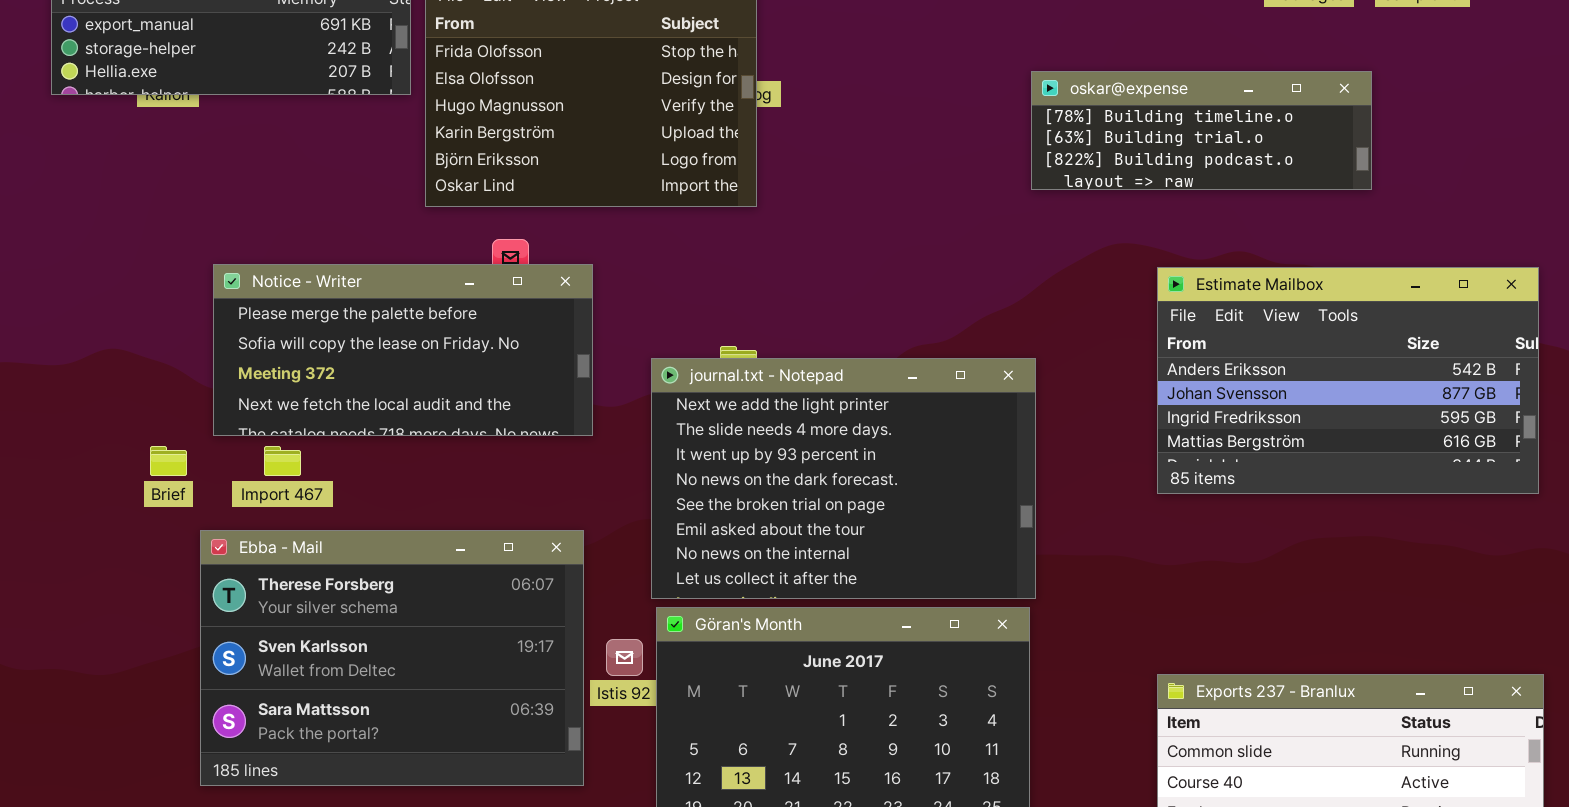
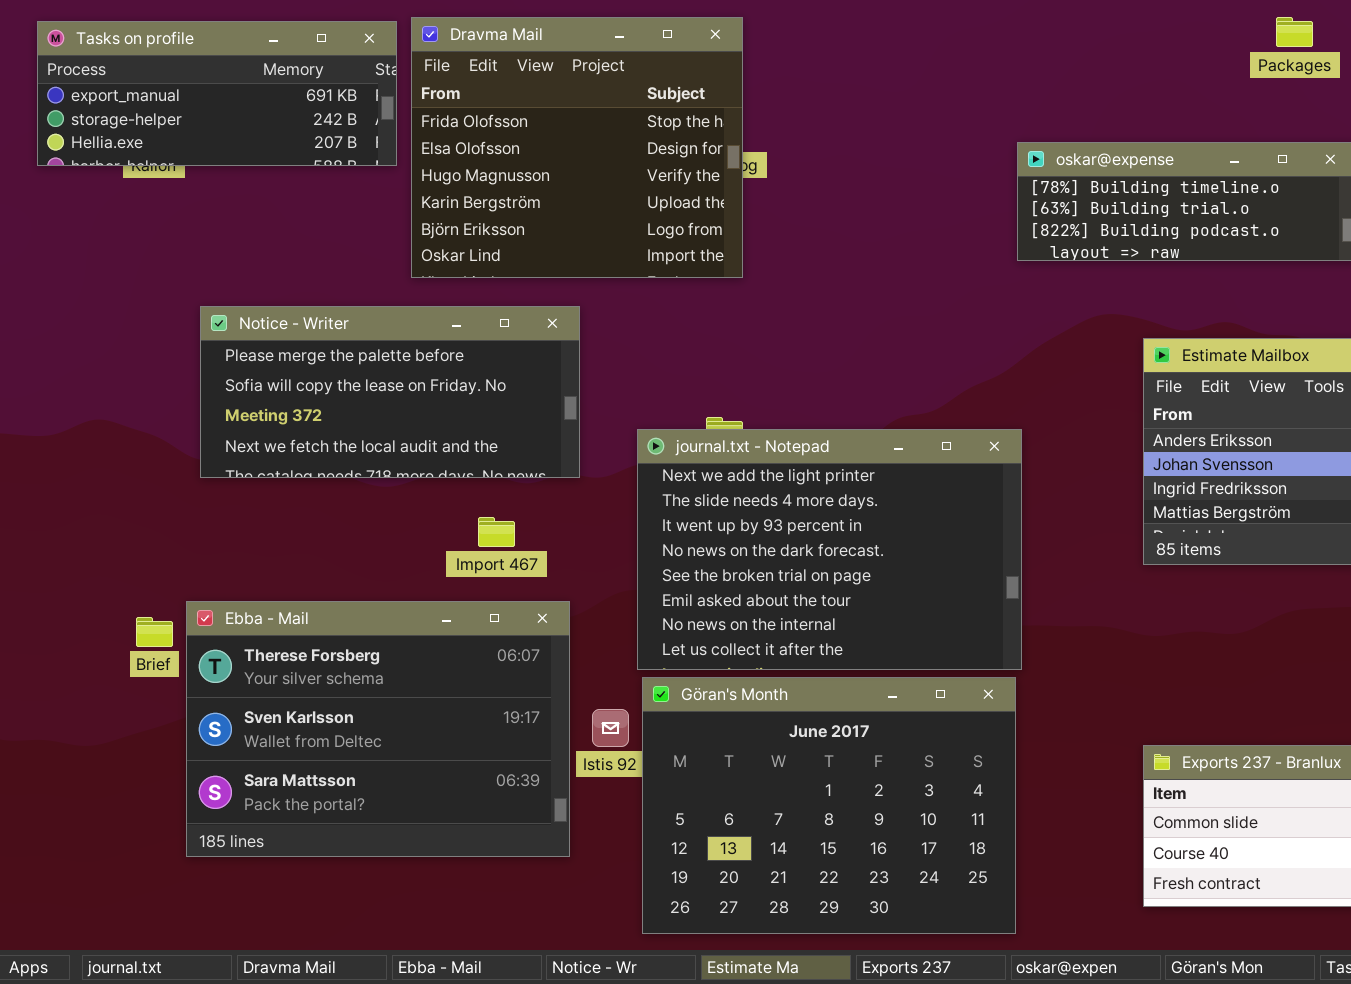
Notice - Writer: [213,264,593,436] -> [200,306,580,478], moved
Brief: [150,446,187,476] -> [136,617,173,647], moved
Import 467: [264,446,301,476] -> [478,517,515,547], moved

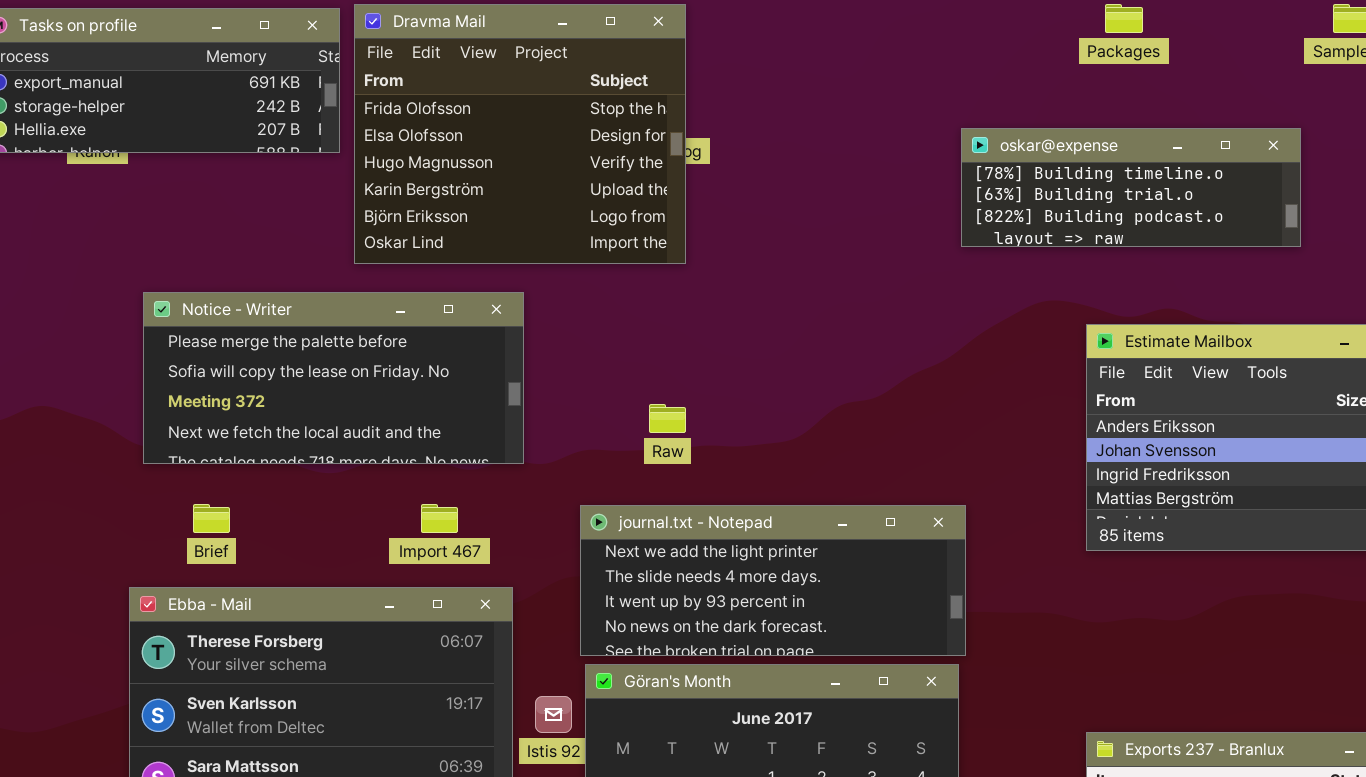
Packages: [1276,17,1313,47] -> [1105,4,1143,33], moved
journal.txt - Notepad: [637,429,1022,670] -> [580,505,966,656], resized
Brief: [136,617,173,647] -> [193,504,230,533], moved

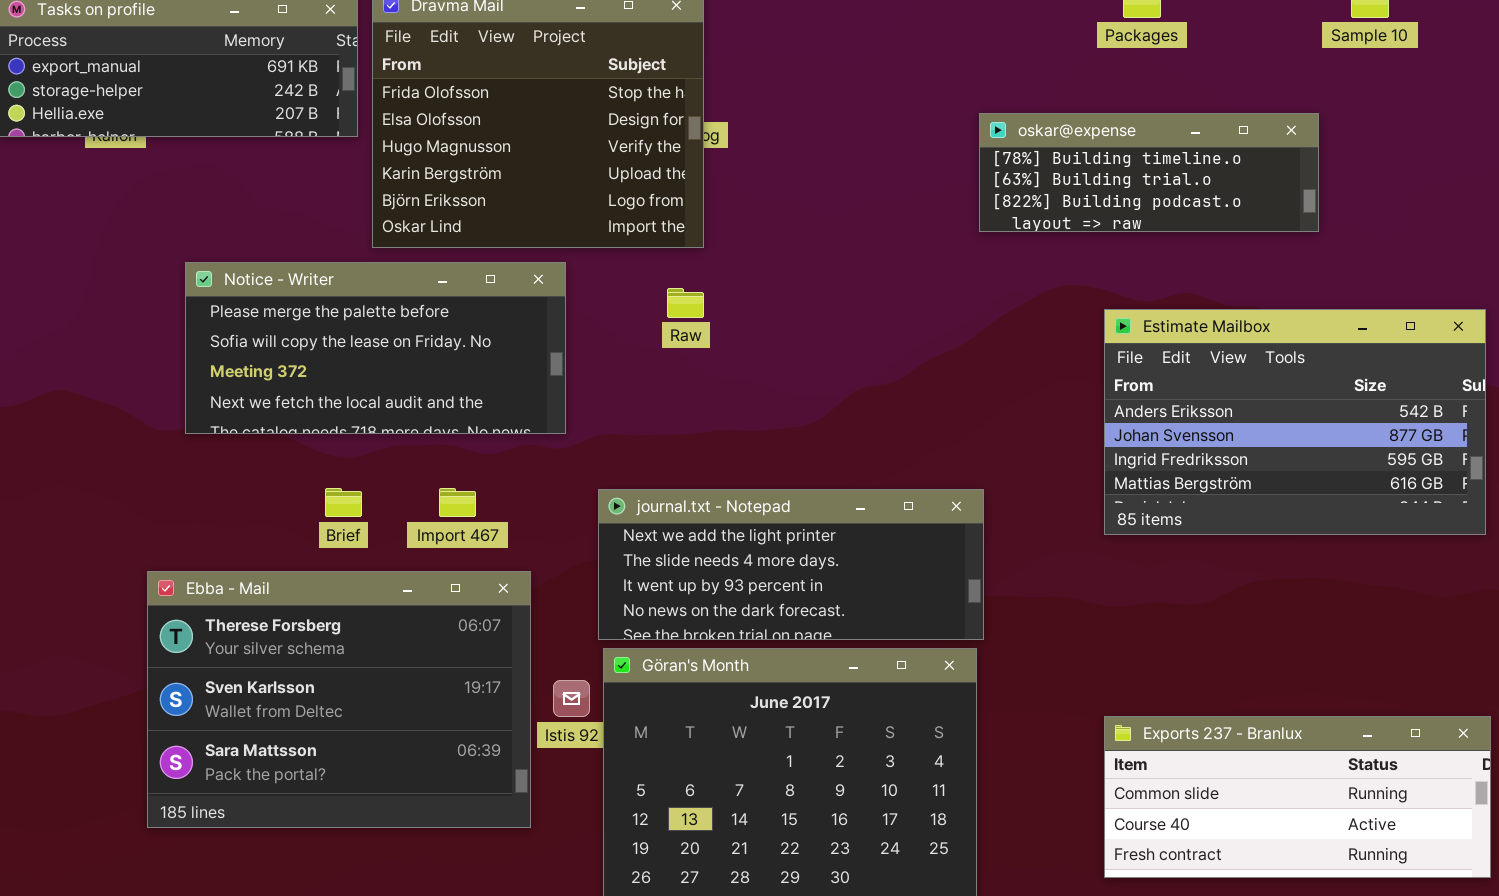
Notice - Writer: [143,292,524,464] -> [185,262,566,434], moved
Raw: [649,404,686,433] -> [667,288,704,318], moved
Brief: [193,504,230,533] -> [325,488,362,517], moved

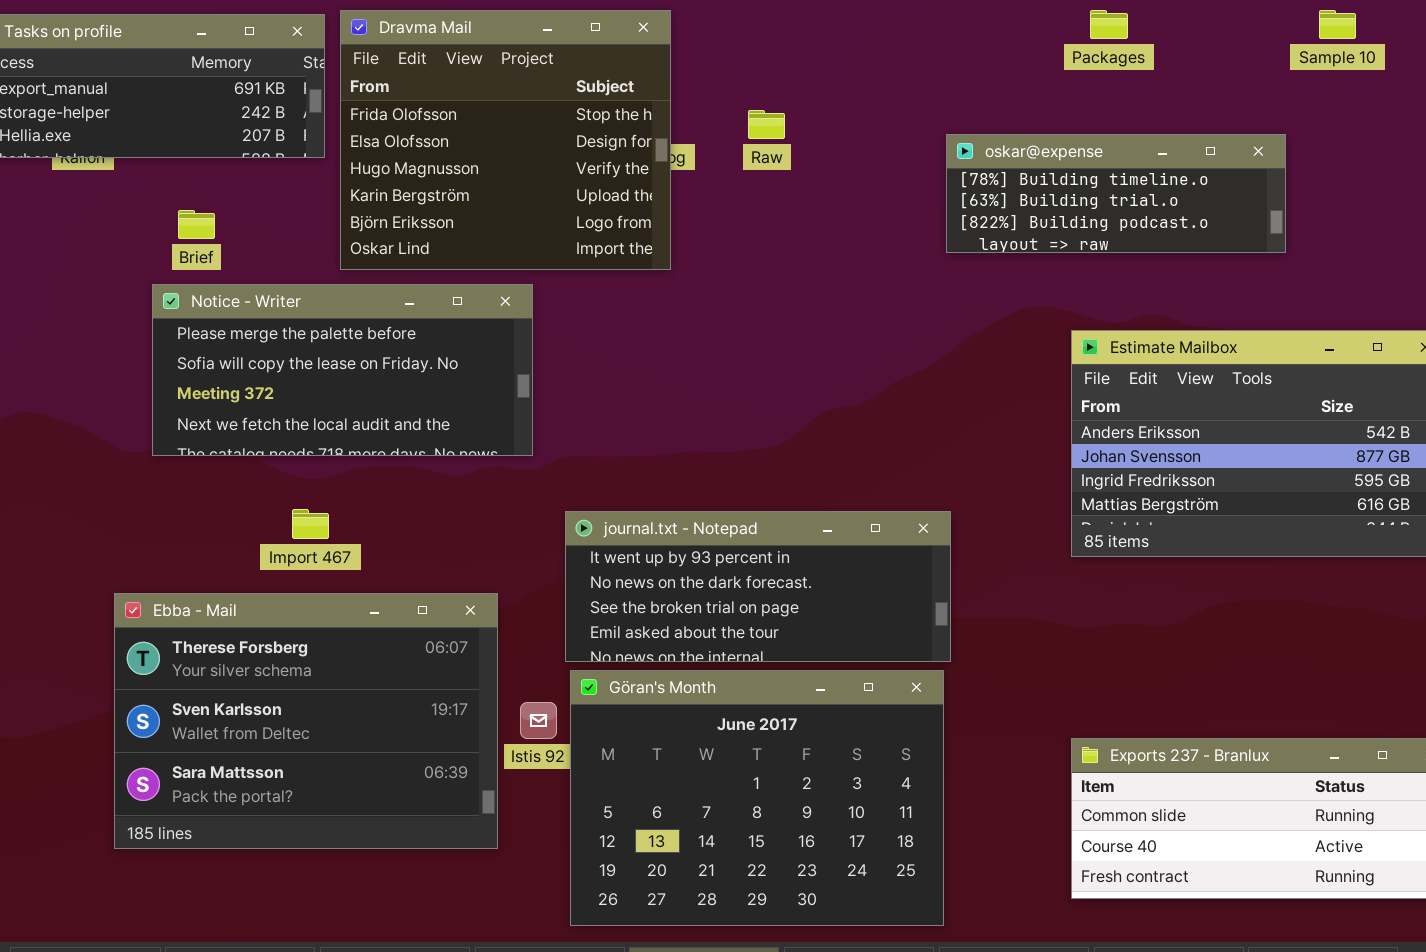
Raw: [667,288,704,318] -> [748,110,785,139], moved
Brief: [325,488,362,517] -> [178,210,215,239], moved
Import 467: [439,488,476,517] -> [292,509,329,539], moved
journal.txt - Notepad: [598,489,984,640] -> [565,511,951,662], scrolled down 2 rows

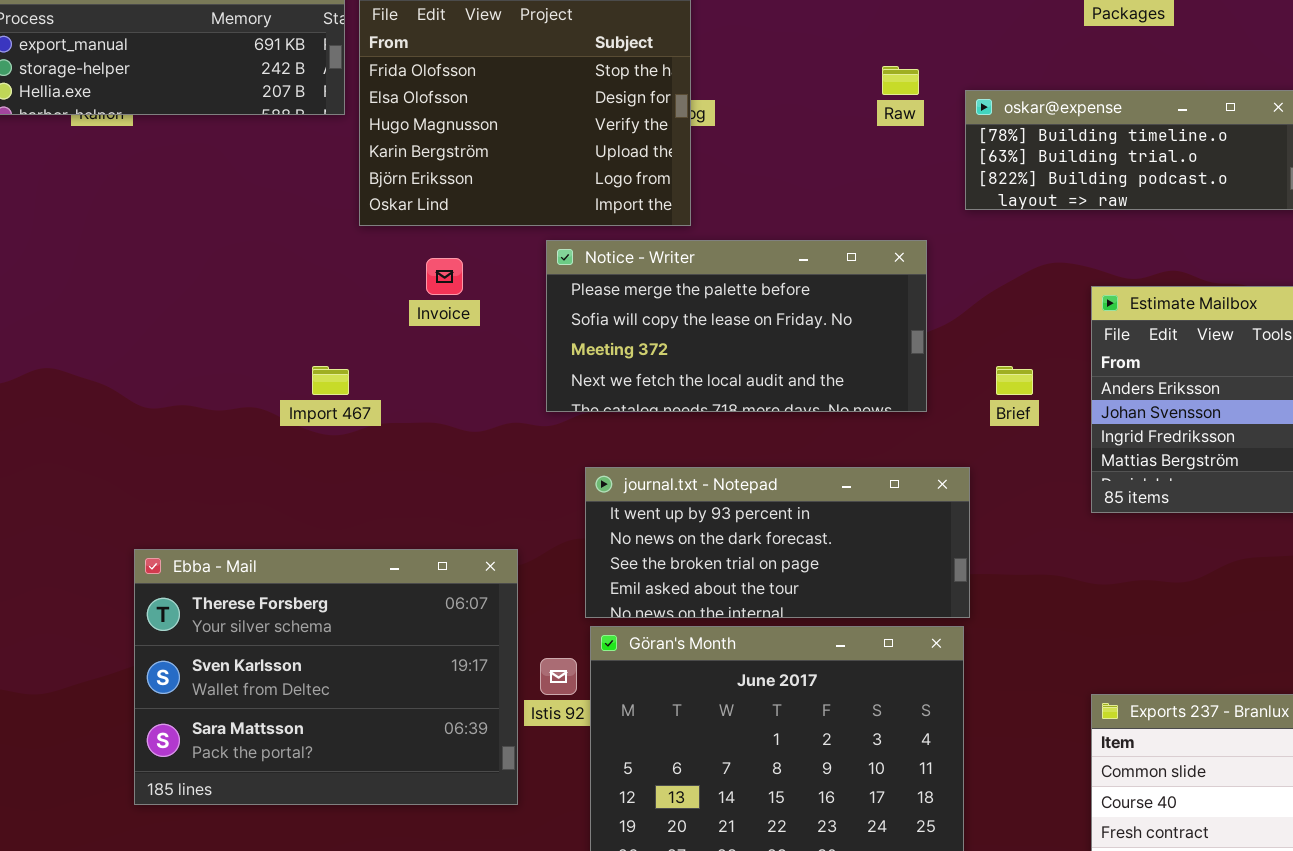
Raw: [748,110,785,139] -> [882,66,919,95], moved
Brief: [178,210,215,239] -> [996,366,1033,395], moved
Notice - Writer: [152,284,533,456] -> [546,240,927,412], moved
Import 467: [292,509,329,539] -> [312,366,349,395], moved

